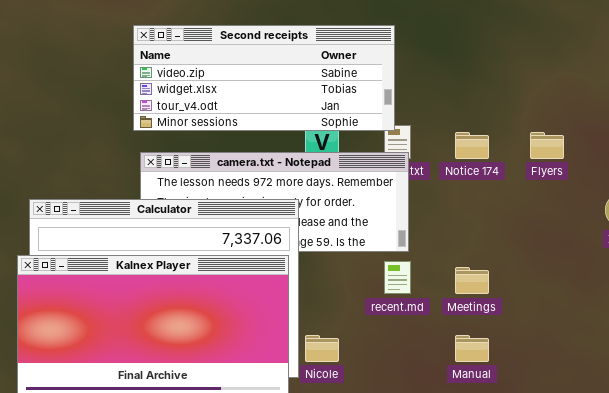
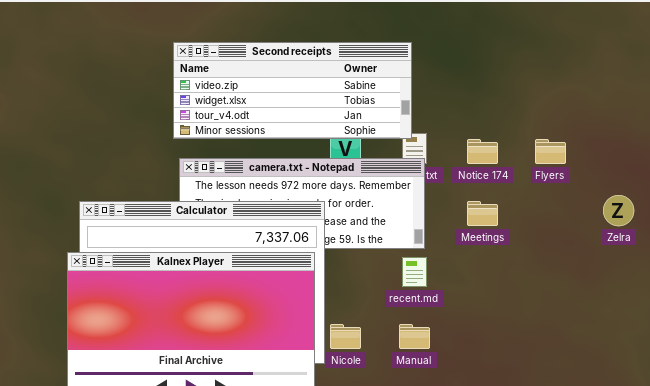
Meetings: [455,267,489,294] -> [467,201,498,226], moved
Manual: [455,335,489,362] -> [399,324,430,349], moved

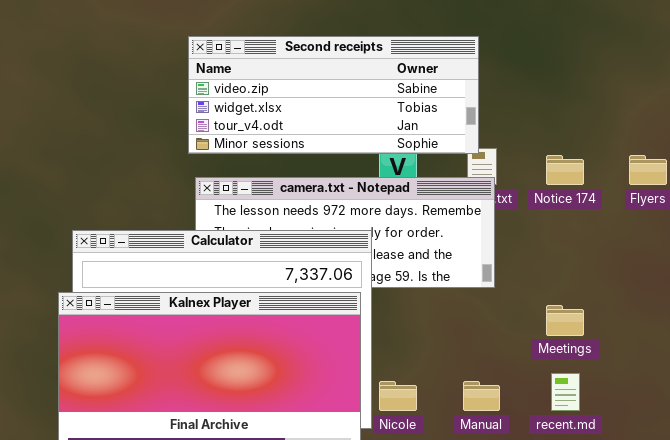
Meetings: [467,201,498,226] -> [546,305,584,336], moved
recent.md: [402,257,427,287] -> [551,373,580,411], moved

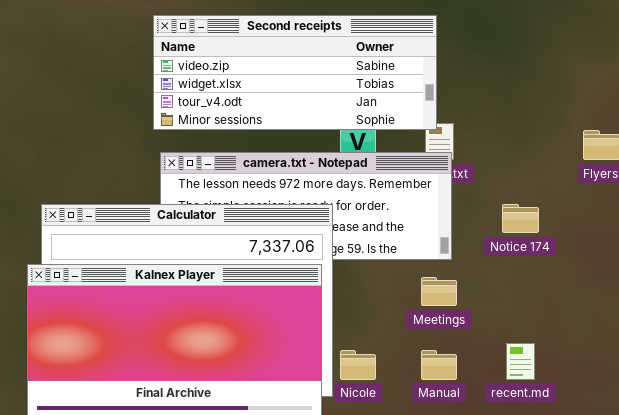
Notice 174: [546,155,584,185] -> [502,204,539,233], moved
Meetings: [546,305,584,336] -> [421,277,457,306], moved

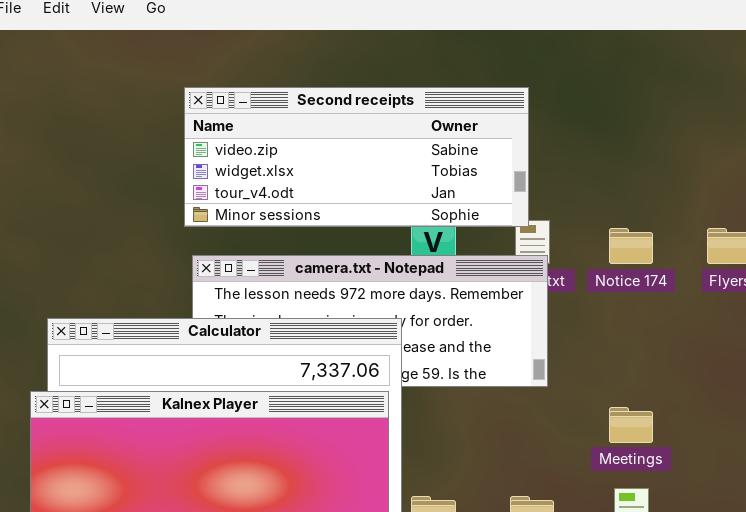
Notice 174: [502,204,539,233] -> [609,228,653,264], moved
Meetings: [421,277,457,306] -> [609,407,653,443], moved

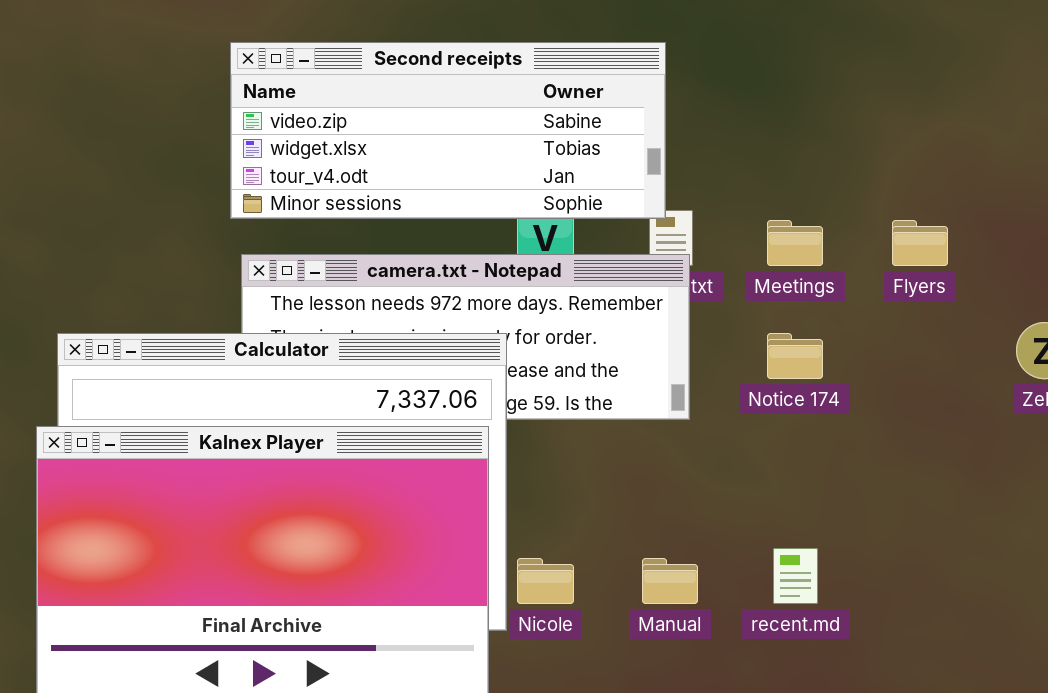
Notice 174: [609,228,653,264] -> [767,333,823,379], moved
Meetings: [609,407,653,443] -> [767,220,823,266], moved

